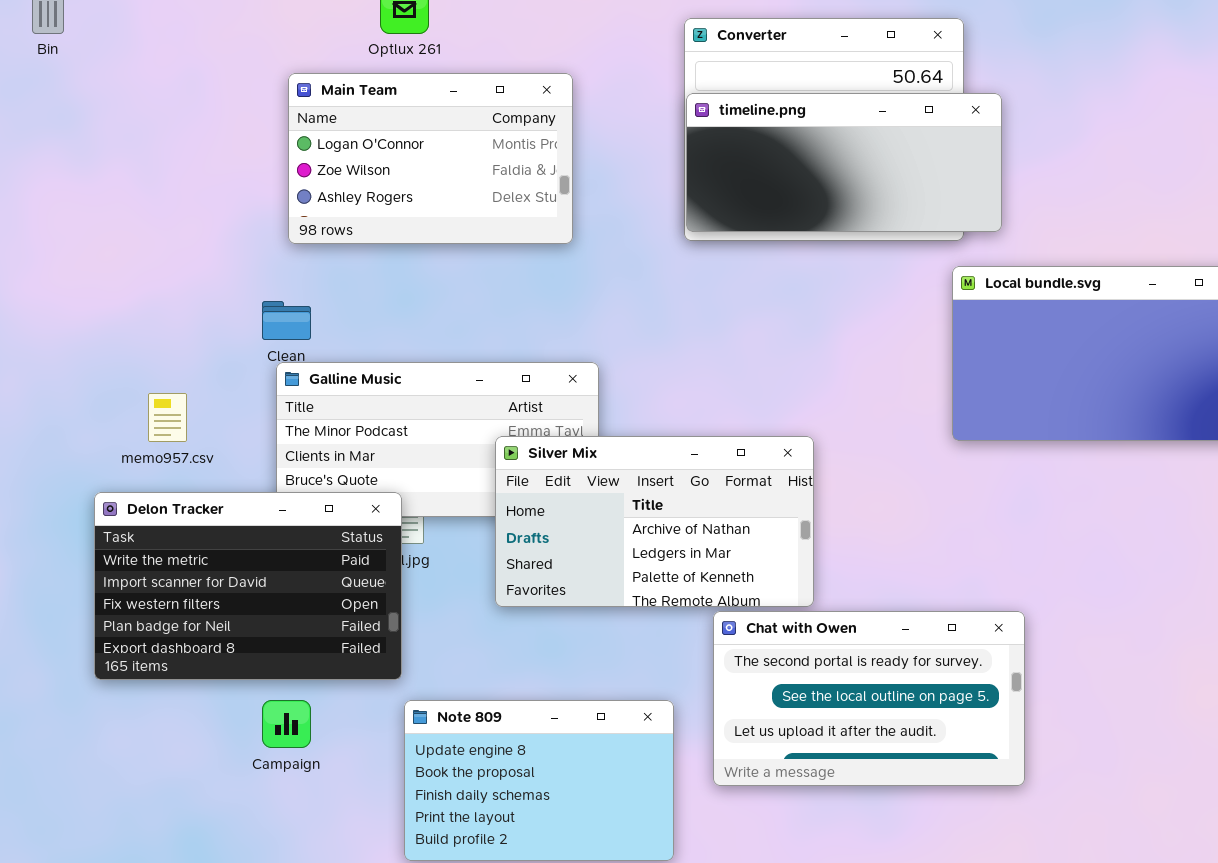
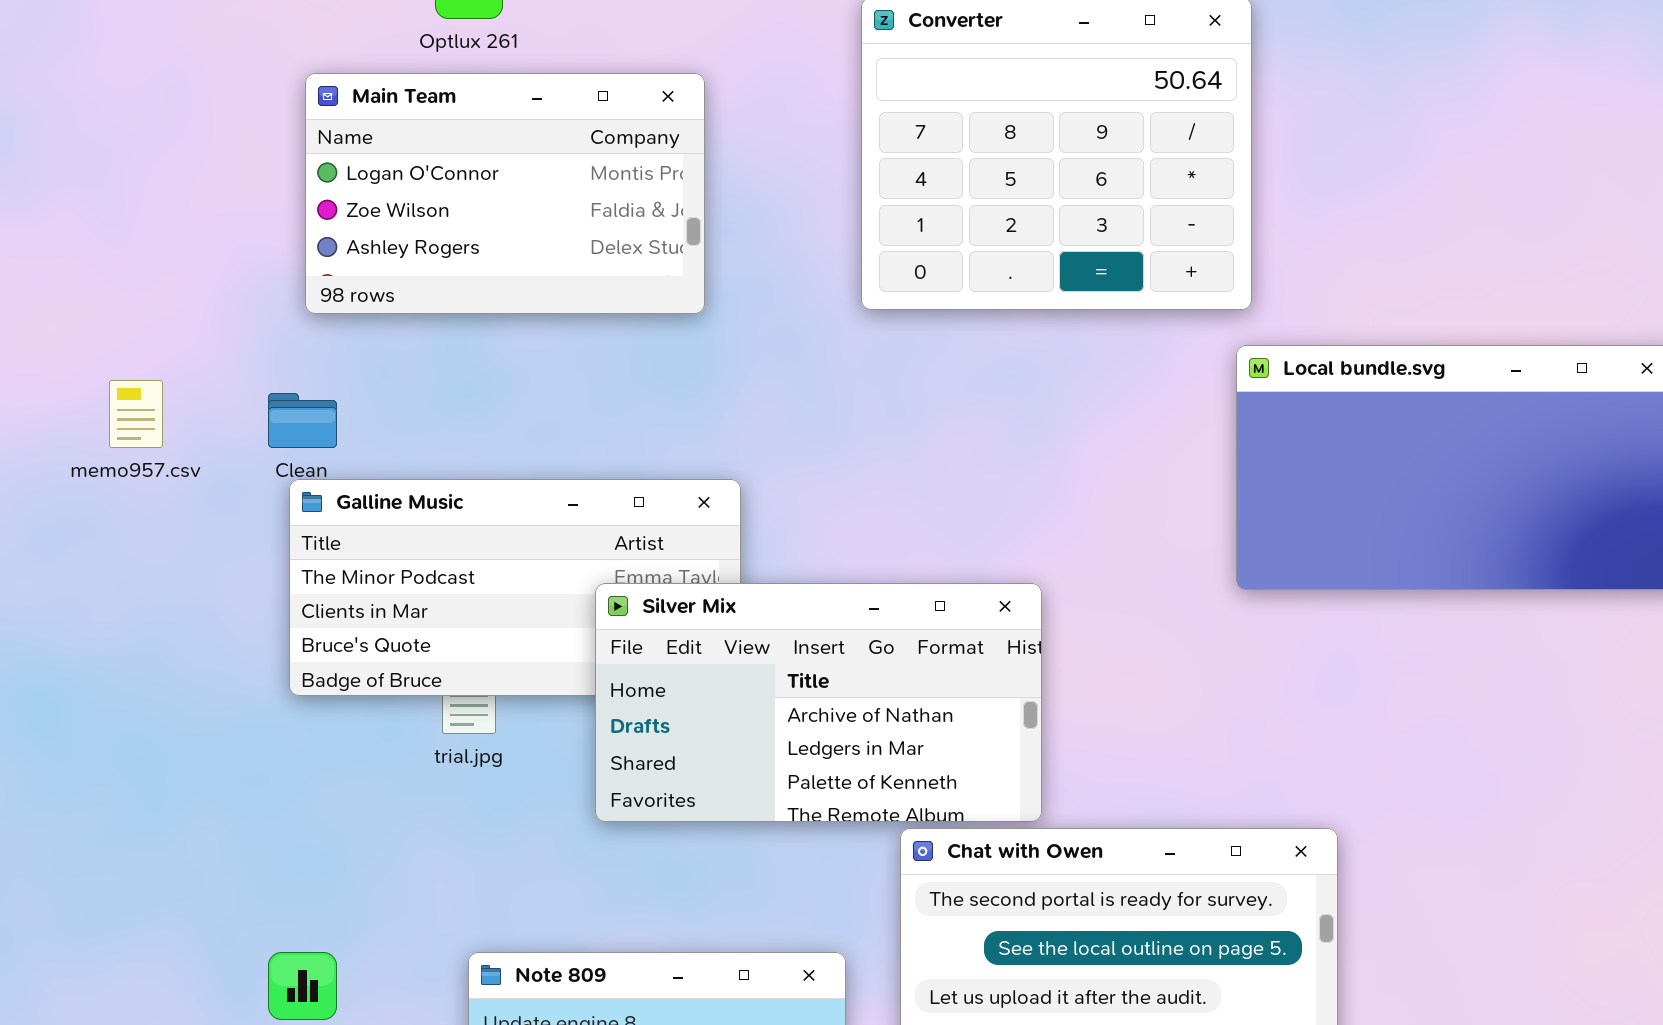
timeline.png: [686,93,1002,232] -> none, closed
memo957.csv: [148,393,187,442] -> [109,380,163,448], moved
Delon Tracker: [94,492,402,680] -> none, closed

